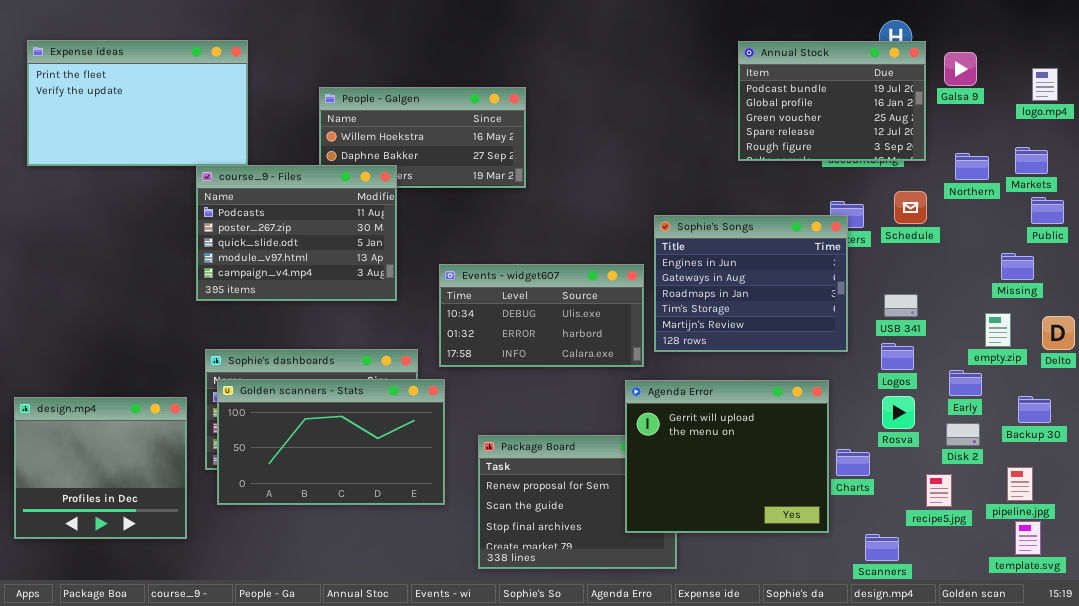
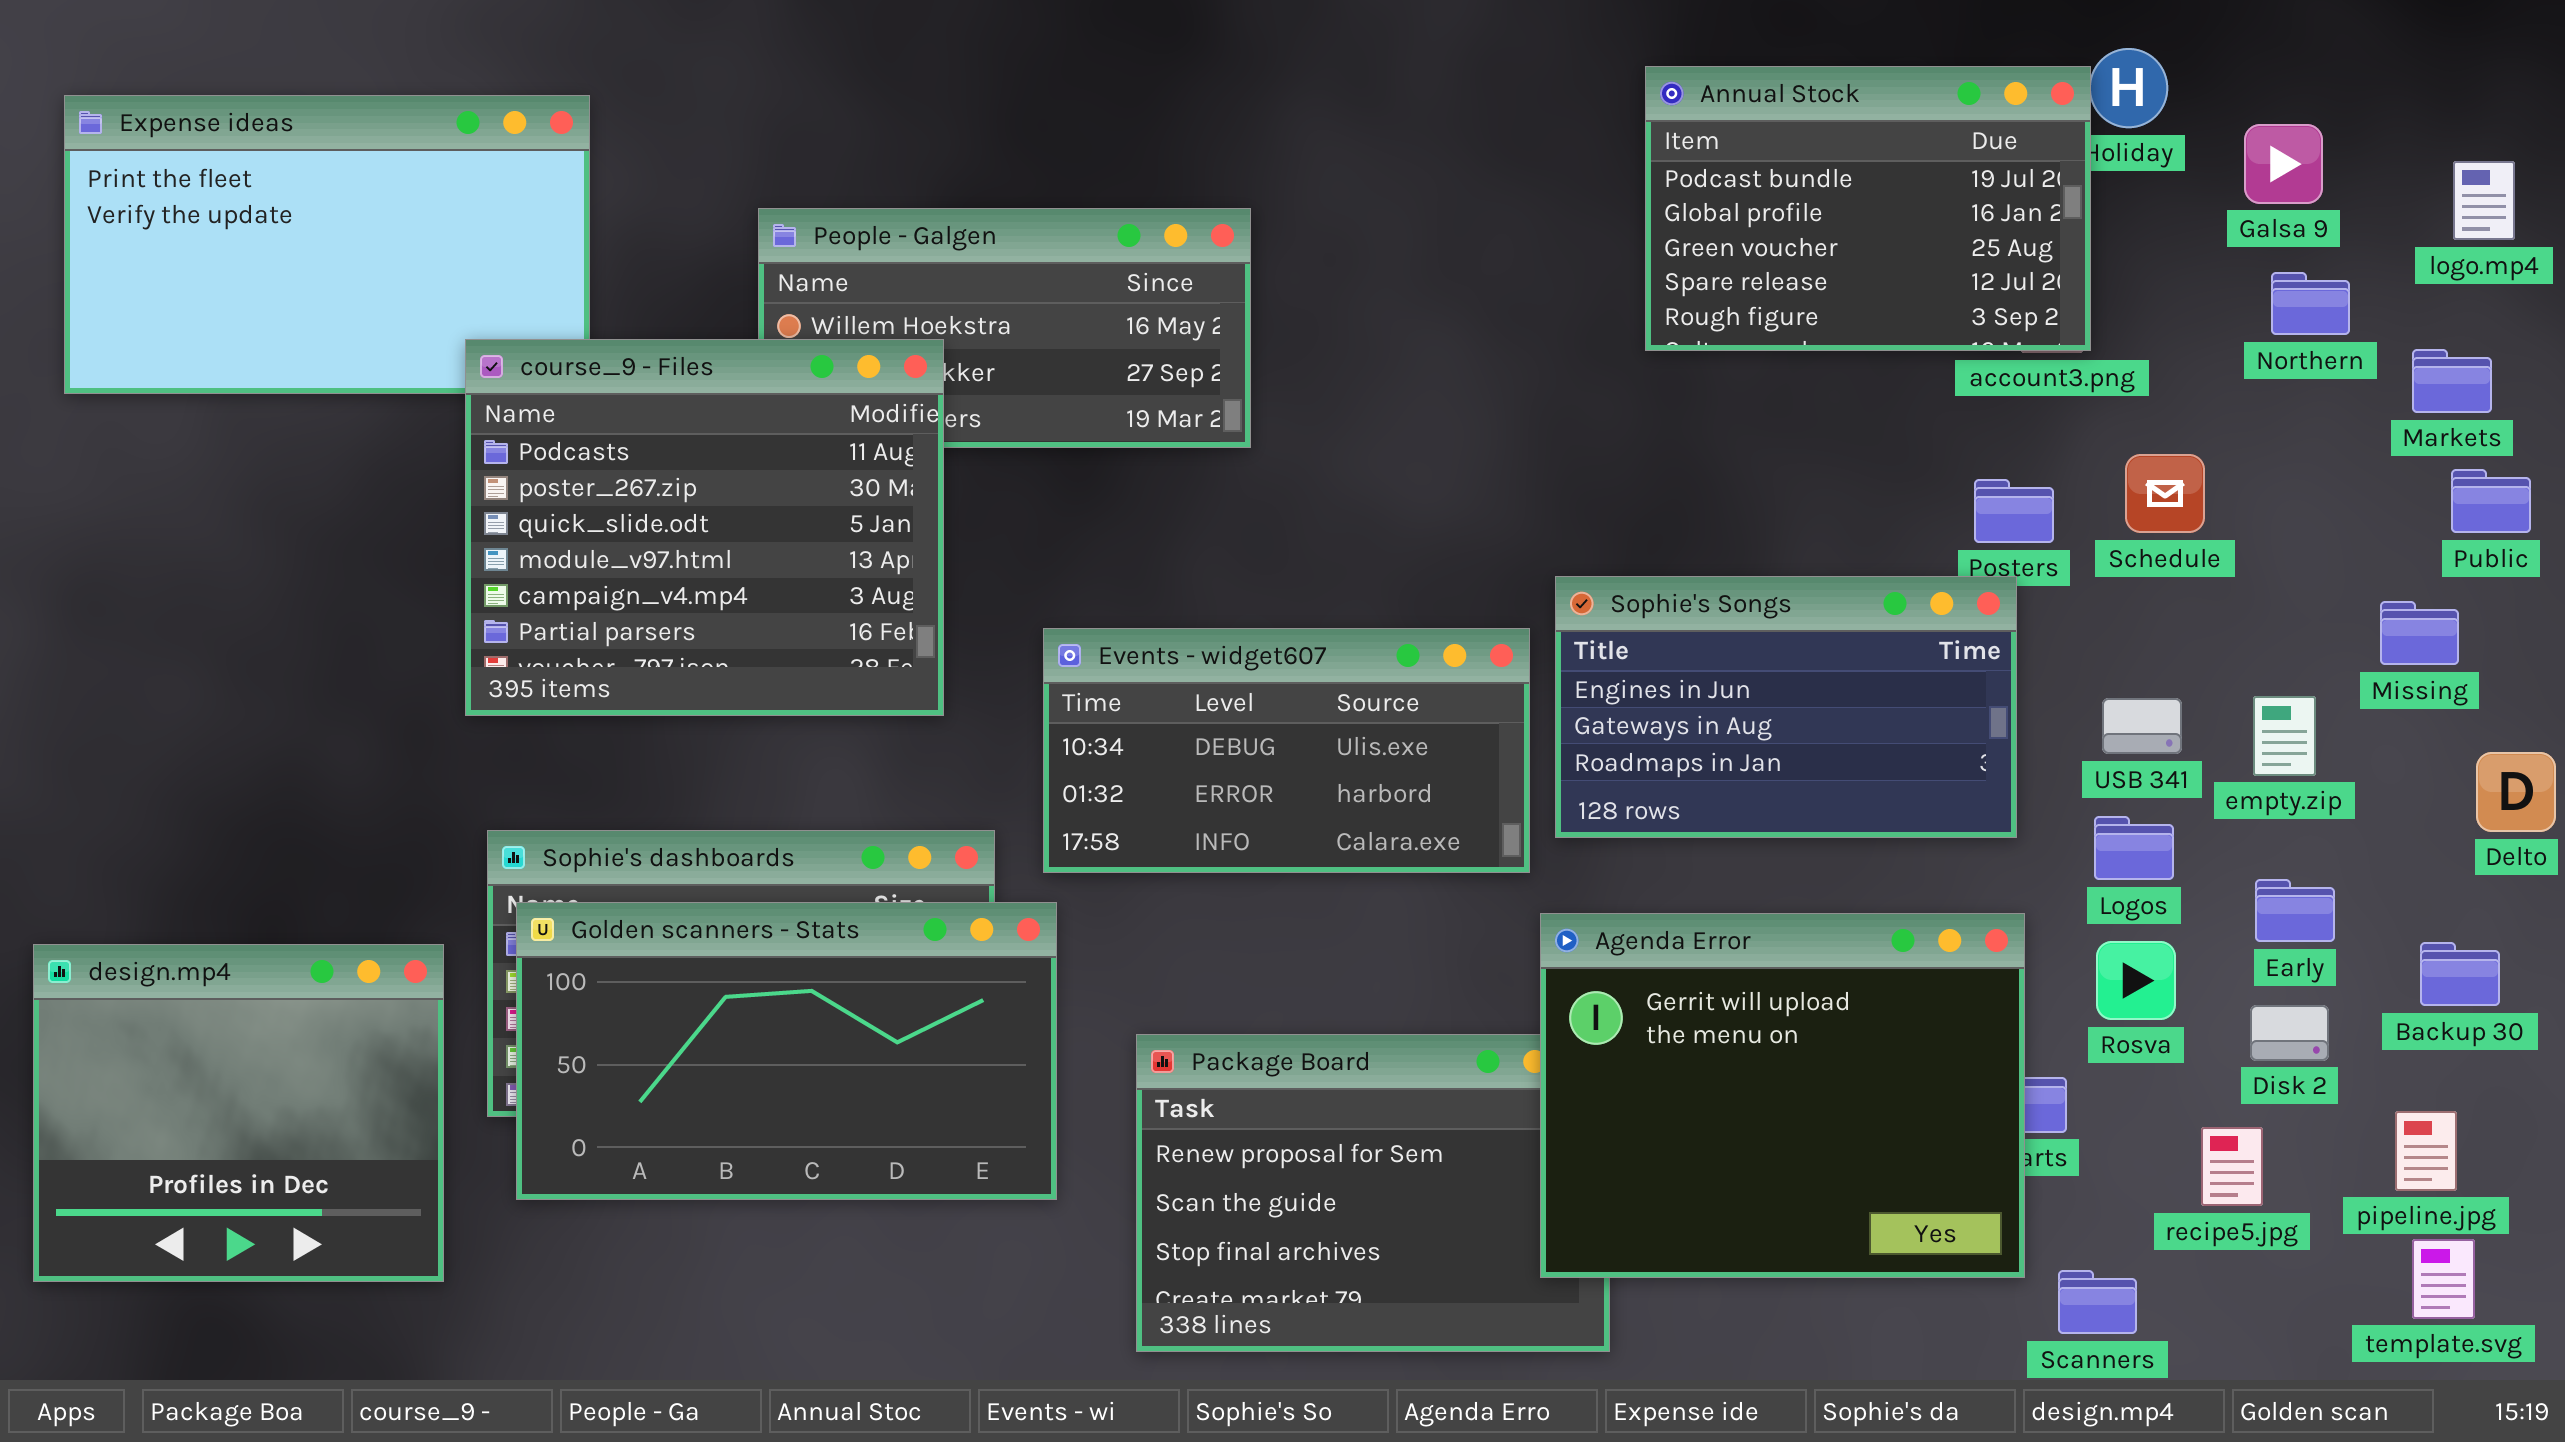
Annual Stock: [738,41,926,161] -> [1645,66,2091,351], moved
Northern: [955,153,989,180] -> [2271,272,2350,335], moved
course_9 - Files: [196,165,397,301] -> [465,339,944,716], resized
Sophie's Songs: [654,215,848,352] -> [1555,576,2017,838], resized
empty.zip: [985,313,1011,347] -> [2253,696,2316,776], moved
Agenda Error: [625,380,829,533] -> [1540,913,2025,1278], moved

